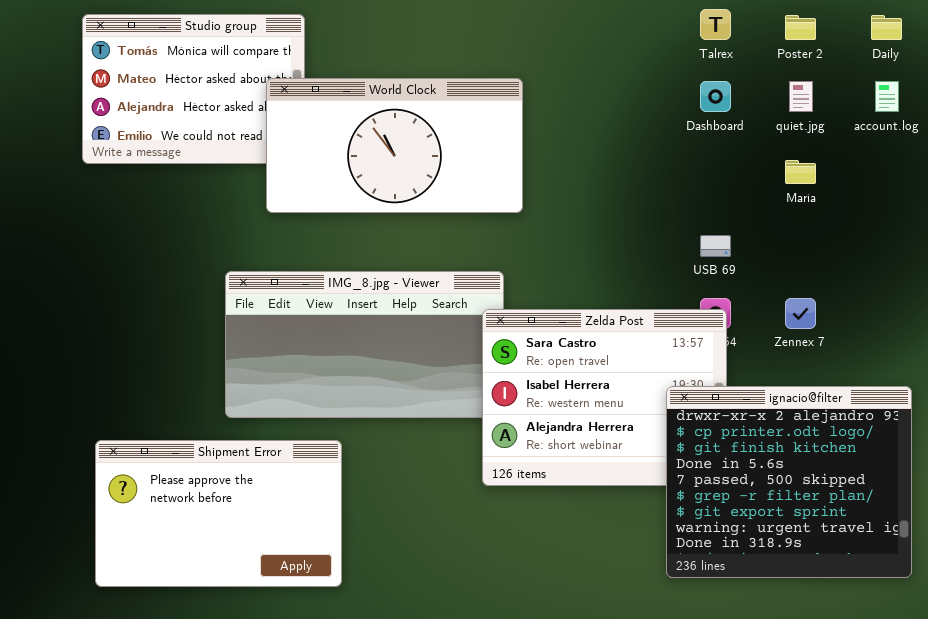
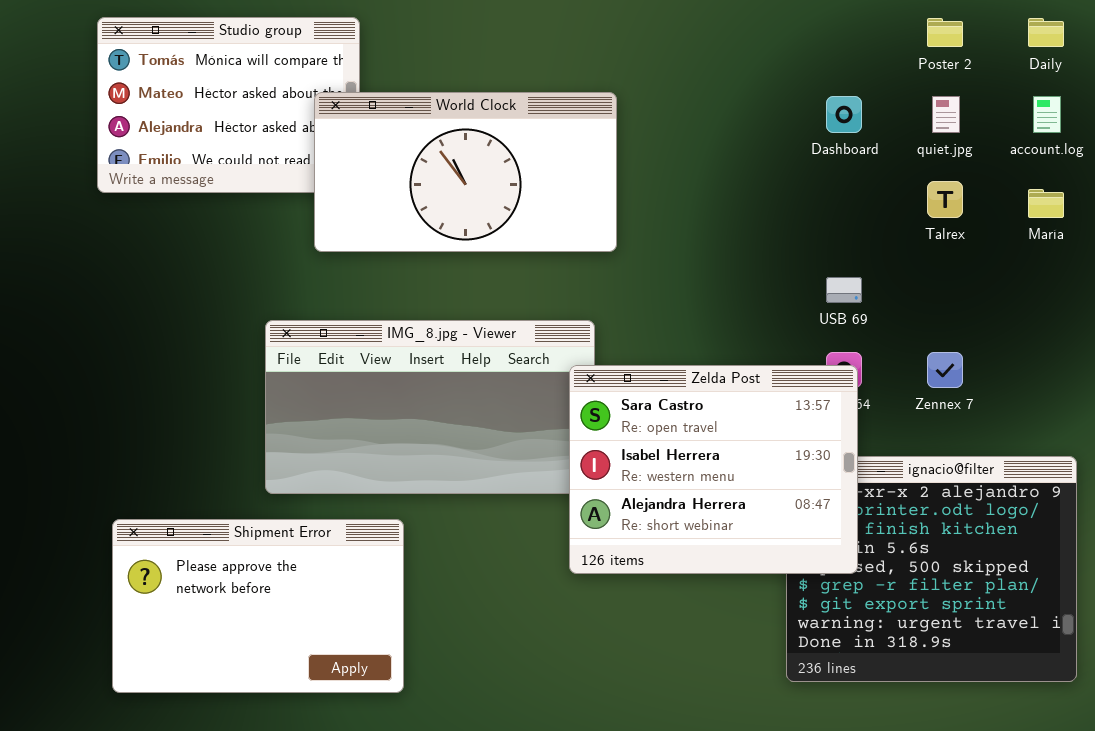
Talrex: [700,9,731,40] -> [927,181,963,218], moved
María: [785,160,816,184] -> [1028,189,1064,218], moved
Zelda Post: [482,309,727,486] -> [569,365,858,574], raised

